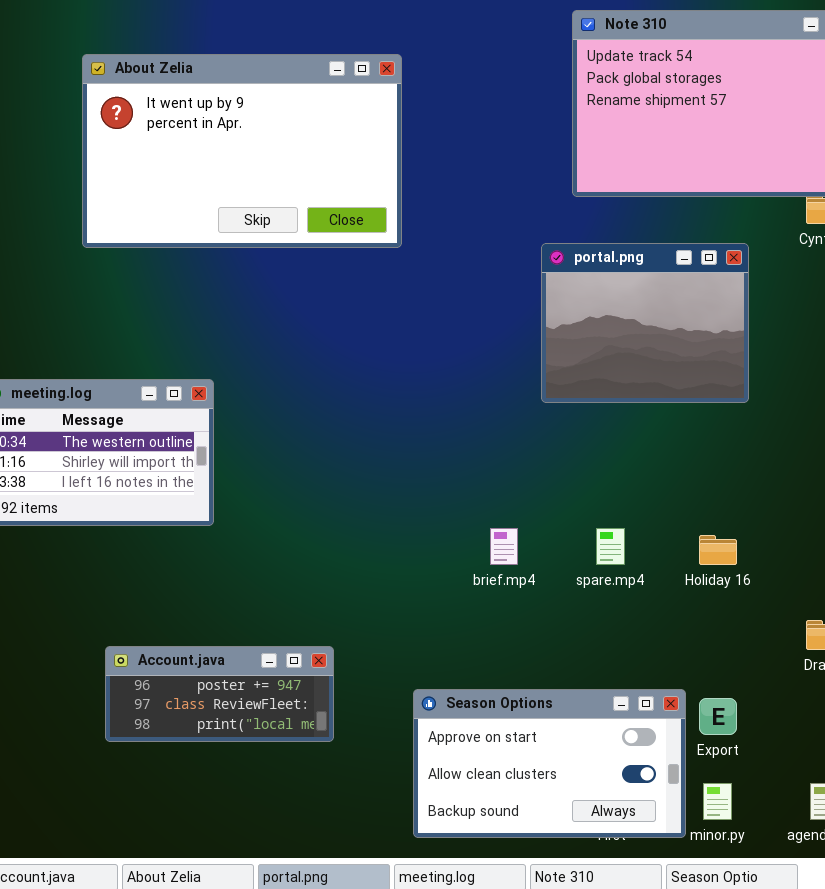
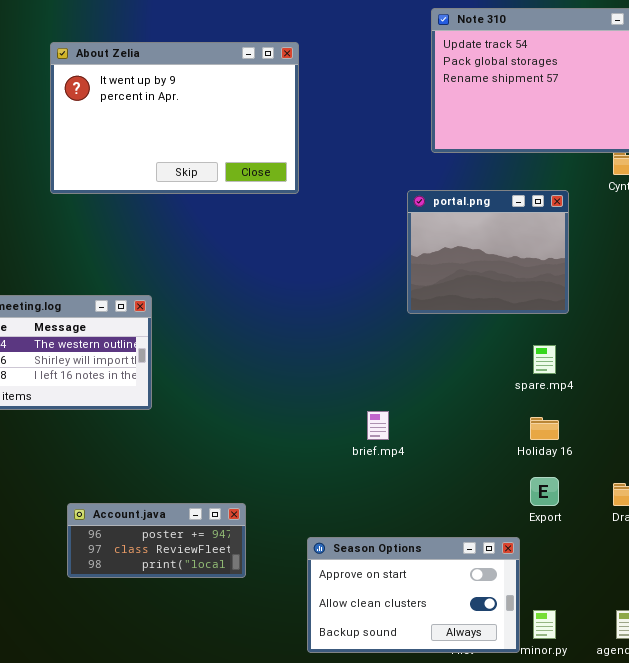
spare.mp4: [596,528,625,565] -> [533,345,556,374], moved
Export: [699,698,737,735] -> [530,477,559,506], moved

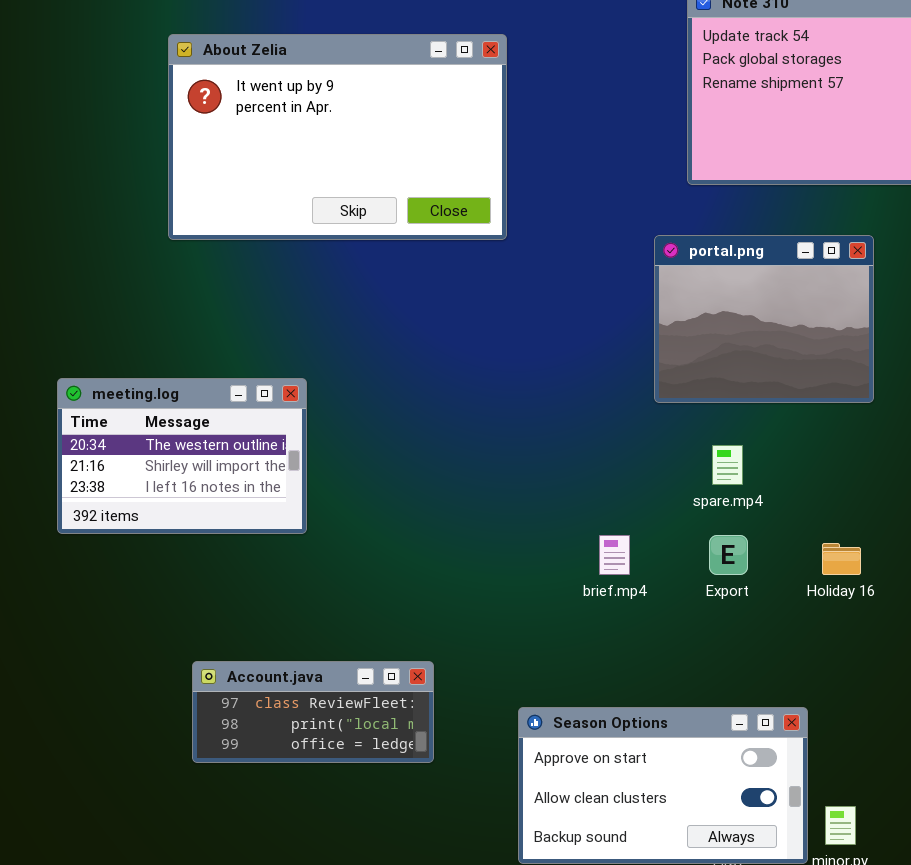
spare.mp4: [533,345,556,374] -> [712,445,743,485], moved
Export: [530,477,559,506] -> [709,535,748,575], moved
Account.java: [67,503,246,578] -> [192,661,434,763], scrolled down 1 row

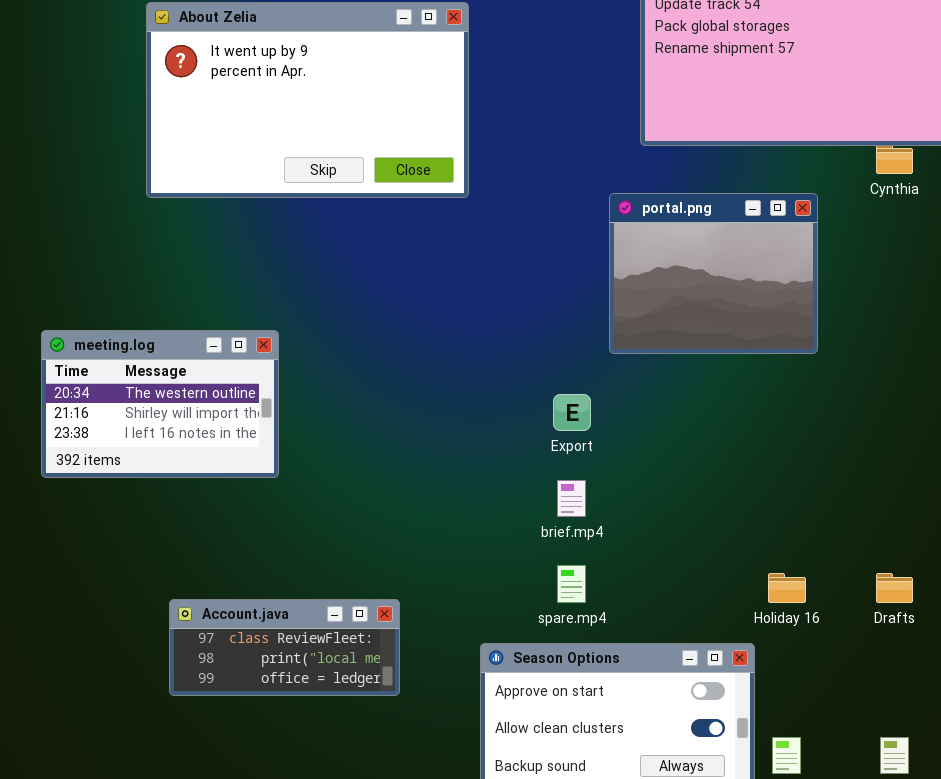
spare.mp4: [712,445,743,485] -> [557,565,586,603], moved
Export: [709,535,748,575] -> [553,394,591,431], moved
Holiday 16: [822,543,861,575] -> [768,573,806,603], moved

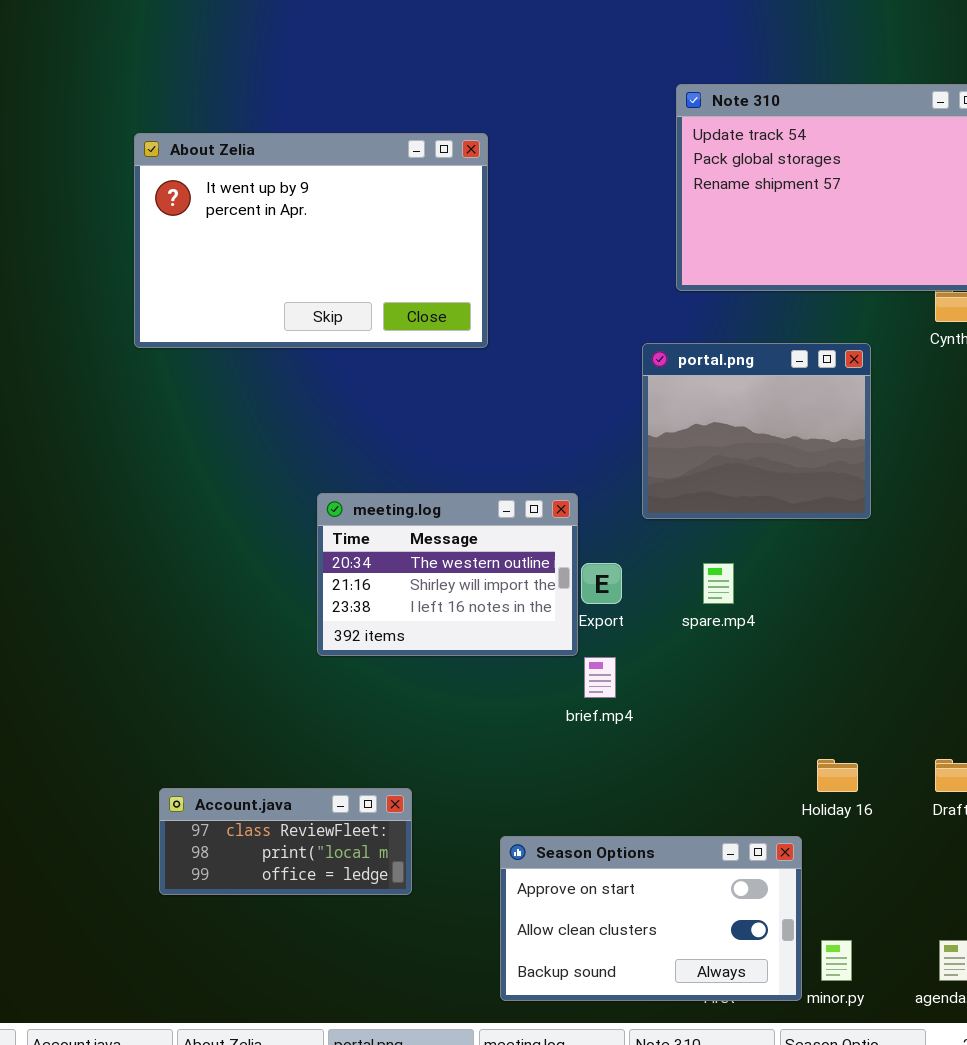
meeting.log: [41,330,279,478] -> [317,493,578,656], moved
spare.mp4: [557,565,586,603] -> [703,563,734,604], moved

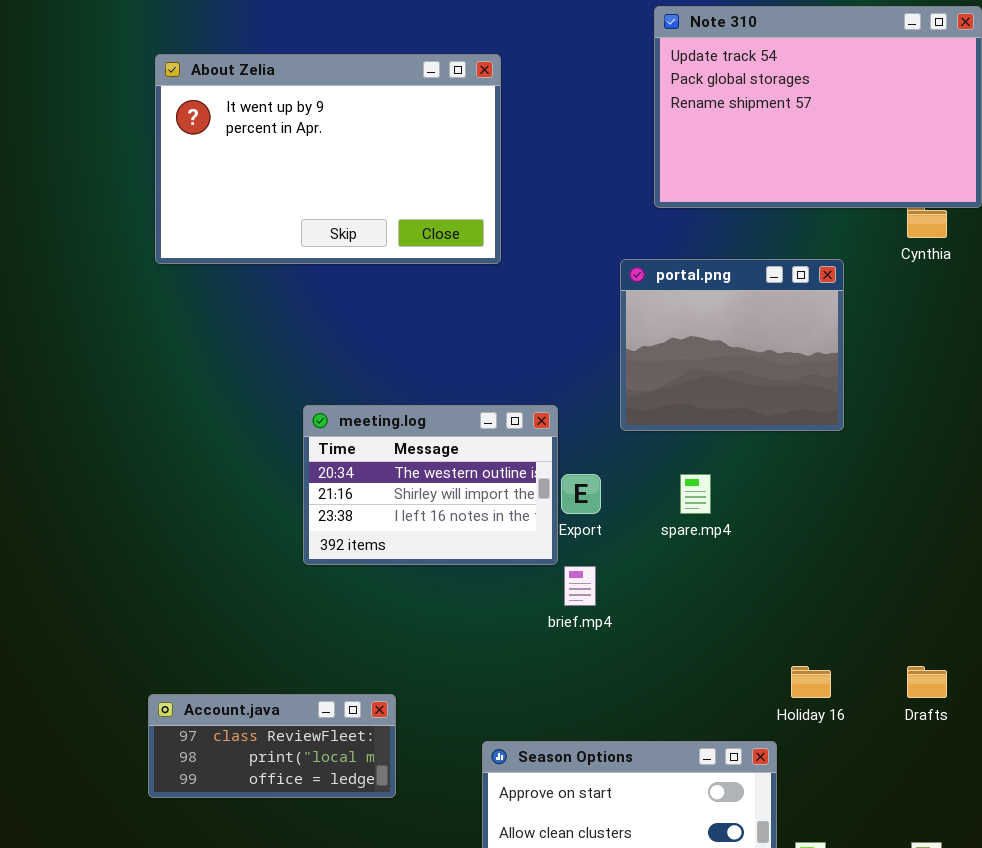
About Zelia: [134,133,488,348] -> [155,54,501,264], moved

